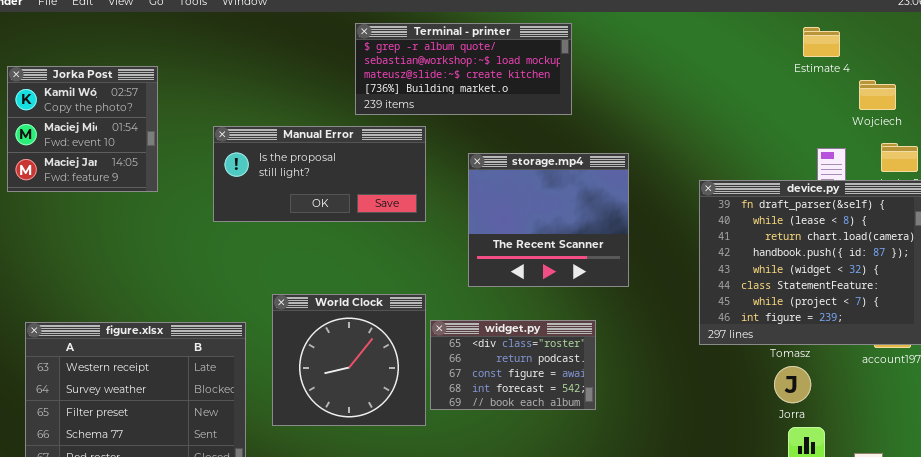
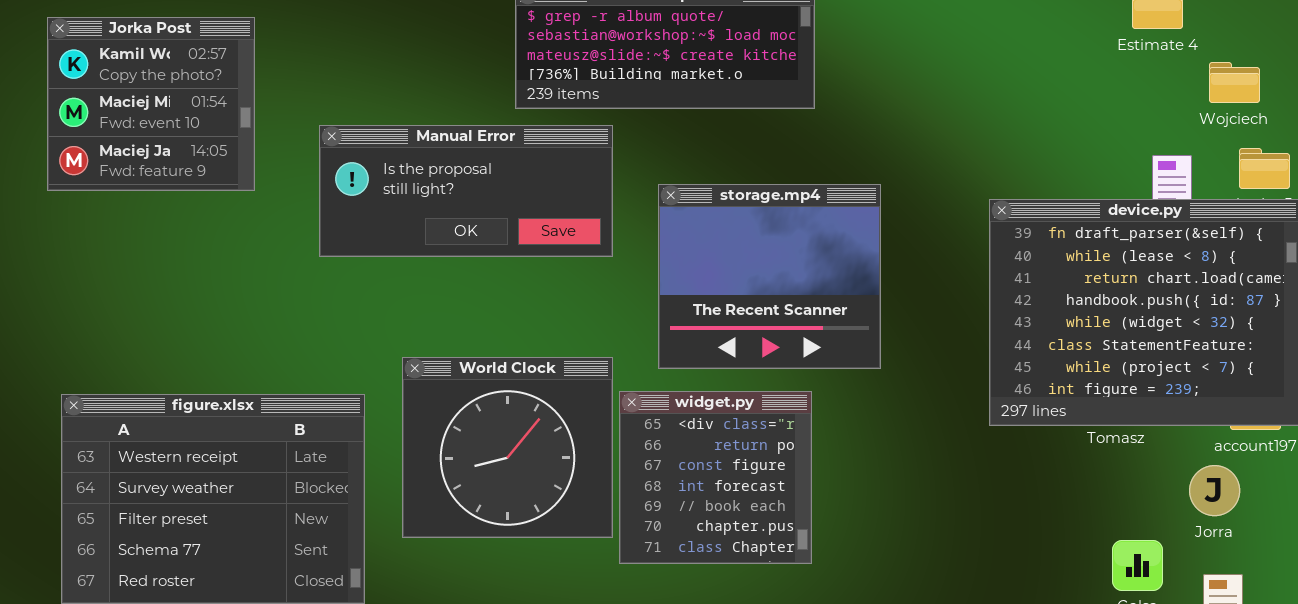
Jorka Post: [7,66,158,192] -> [47,17,255,191], moved
storage.mp4: [468,153,629,287] -> [658,184,881,369], moved
widget.py: [430,320,596,410] -> [619,391,812,564], resized
Jorra: [774,366,811,403] -> [1189,465,1240,516], moved

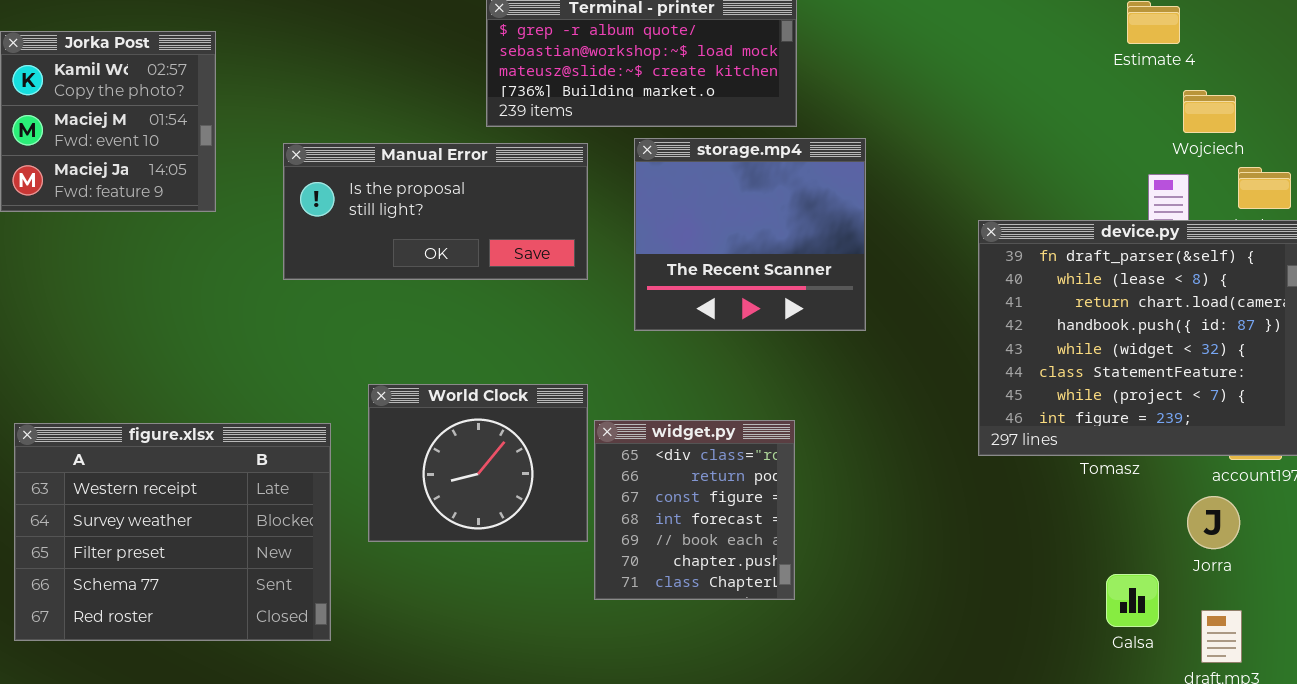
Wojciech: [1209,62,1260,103] -> [1183,90,1236,133], moved
storage.mp4: [658,184,881,369] -> [634,138,866,331], moved
World Clock: [402,357,613,538] -> [368,384,588,542], resized

